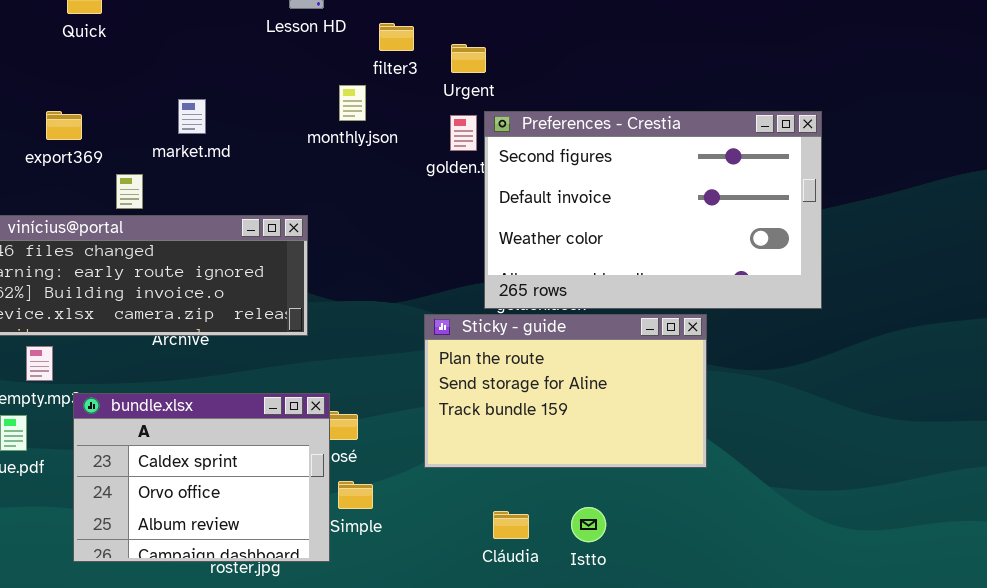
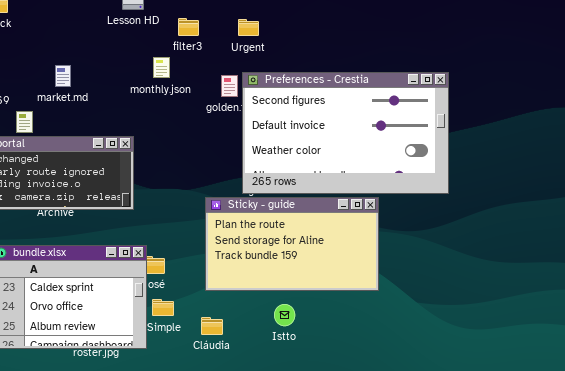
Urgent: [451,44,486,73] -> [238,19,259,36], moved
Istto: [571,507,606,542] -> [274,304,295,326], moved
Cláudia: [493,511,529,539] -> [201,317,223,335], moved

